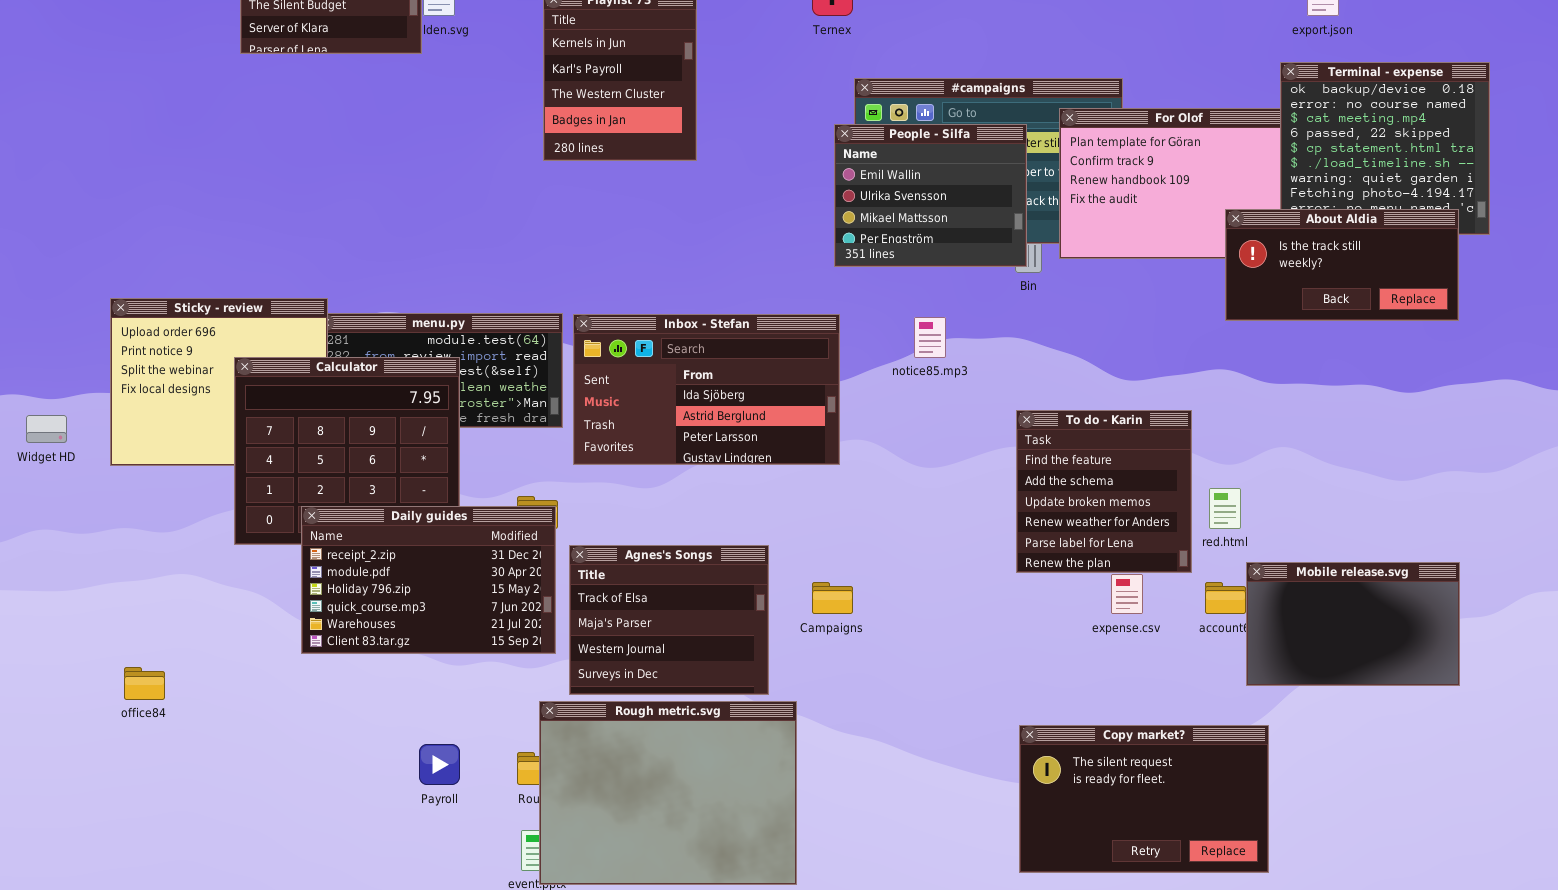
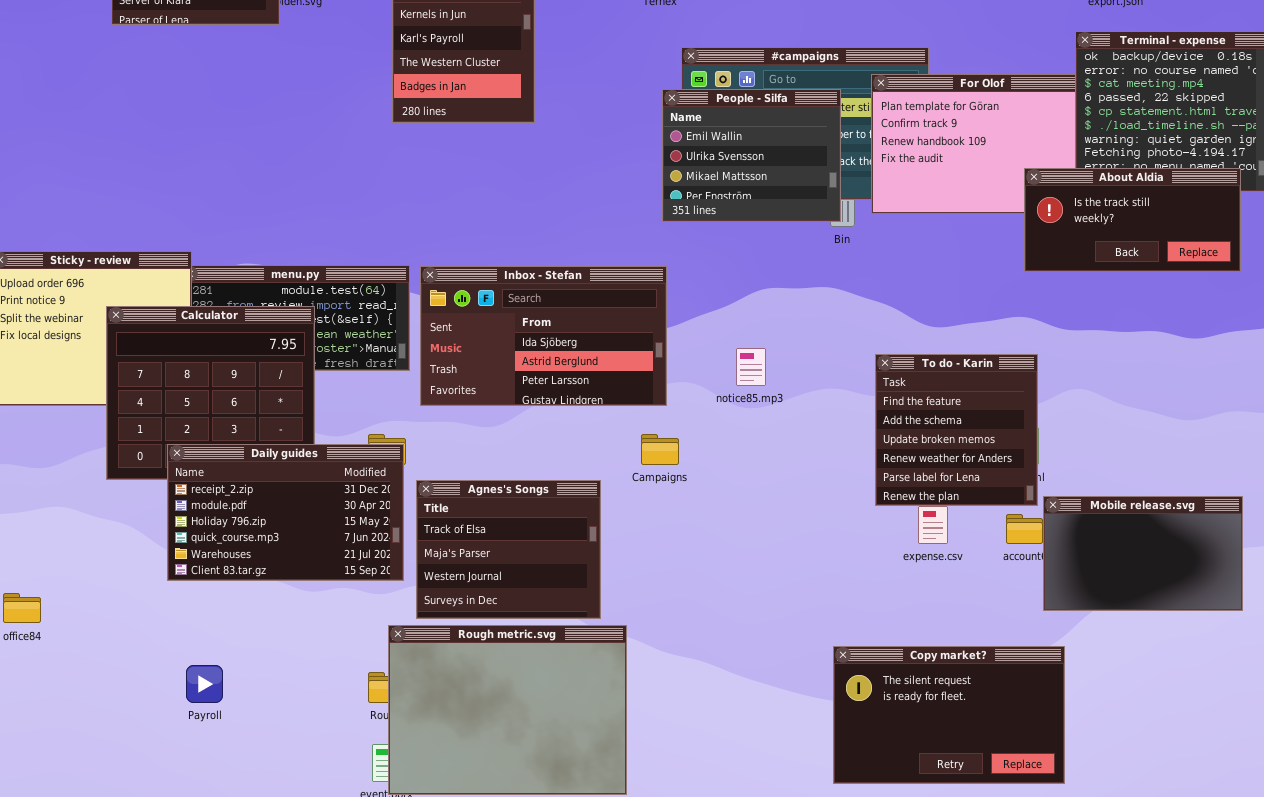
notice85.mp3: [914,317,946,358] -> [736,348,766,386], moved
To do - Karin: [1016,410,1192,573] -> [875,354,1038,506], moved
Campaigns: [812,582,853,614] -> [641,434,679,465], moved
Payroll: [419,744,460,785] -> [186,665,223,703], moved

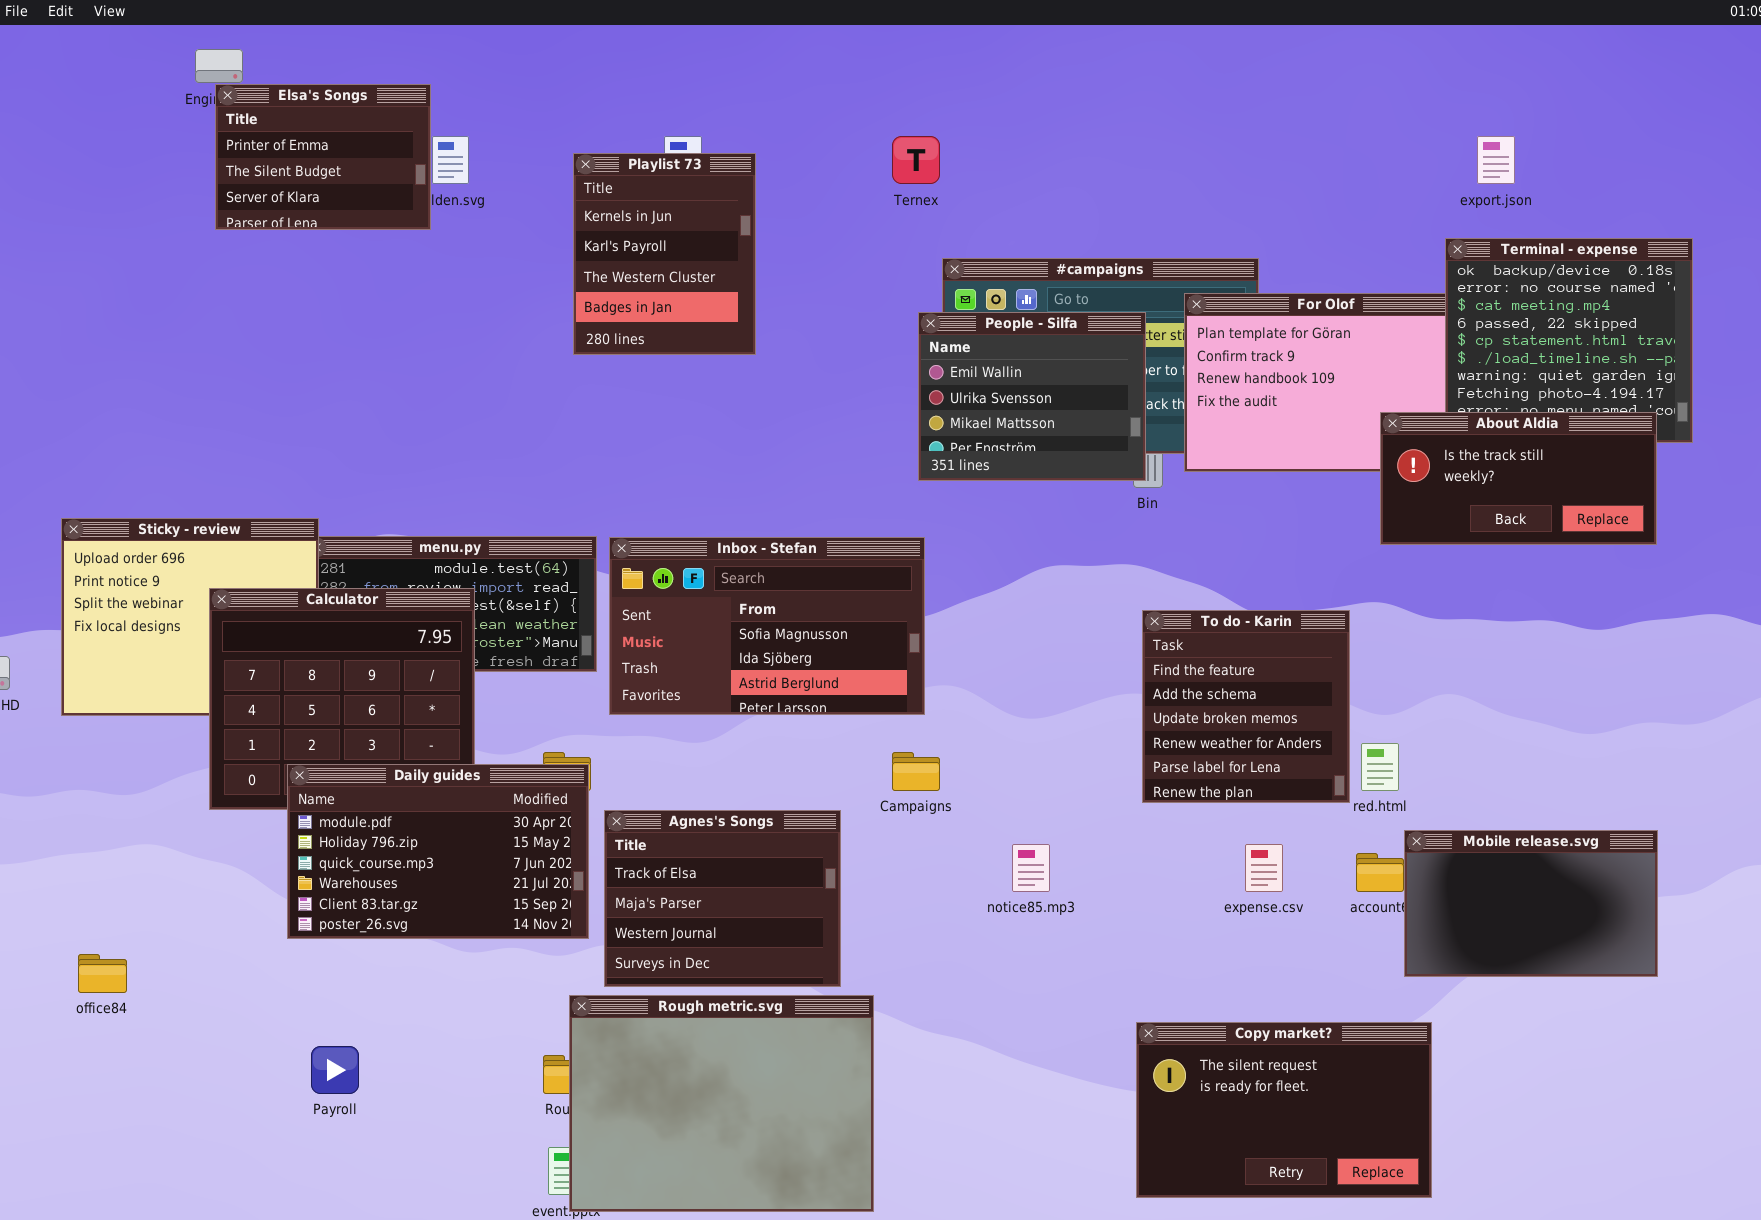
Inbox - Stefan: [420,266,667,406] -> [609,537,925,715], scrolled up 1 row
notice85.mp3: [736,348,766,386] -> [1012,844,1050,892], moved
To do - Karin: [875,354,1038,506] -> [1142,610,1350,803], moved
Daily guides: [167,444,404,581] -> [287,764,589,939], scrolled down 1 row

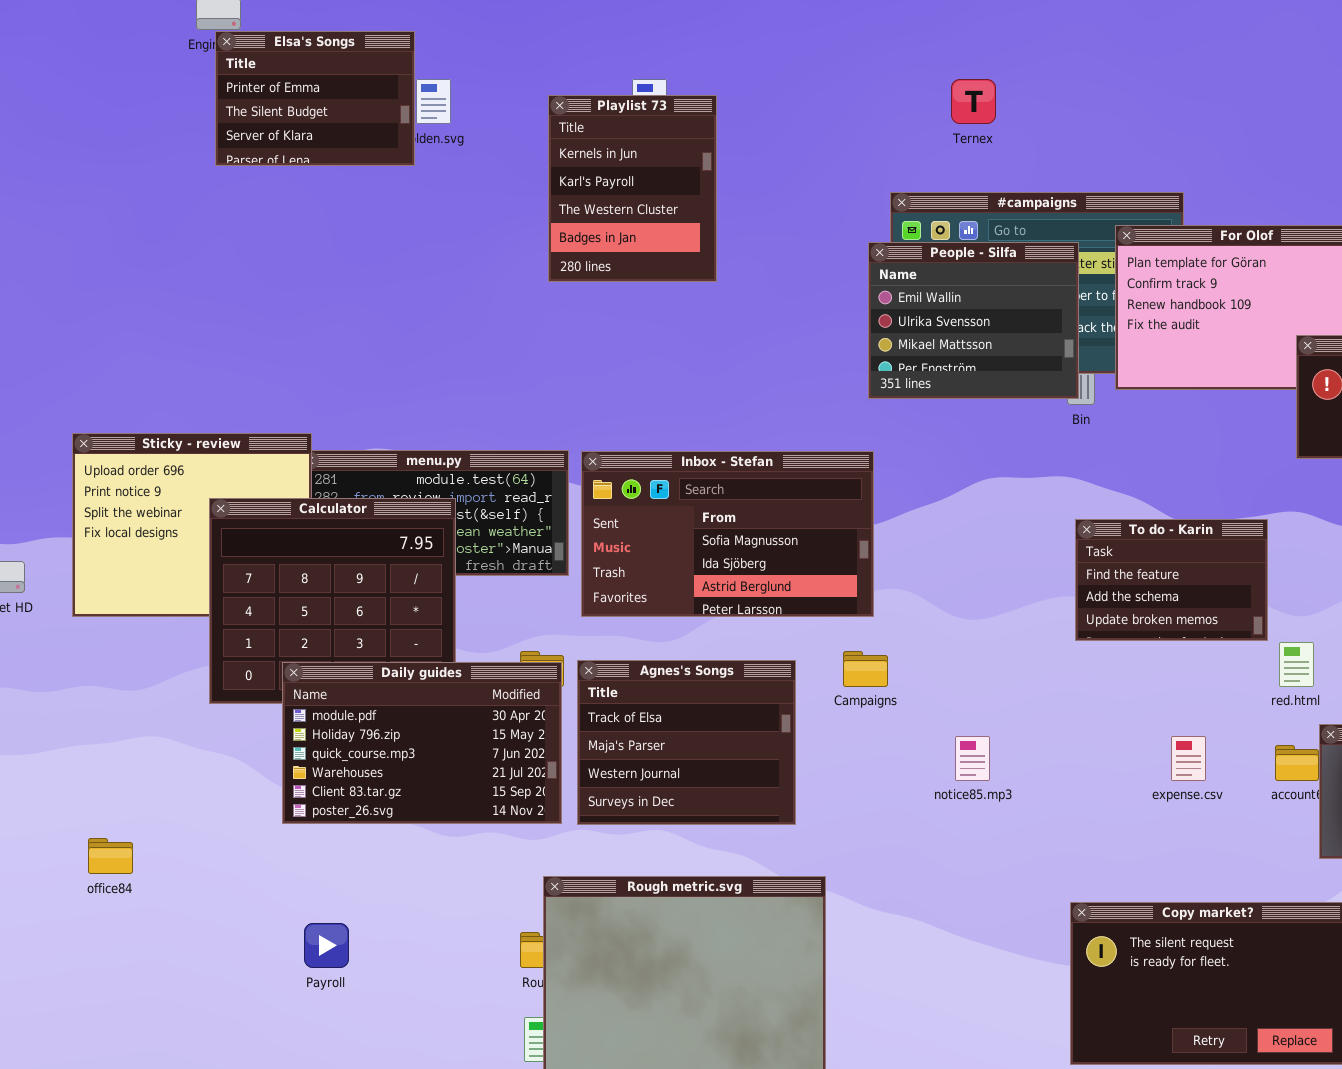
Ternex: [892,136,940,184] -> [951,79,996,124], moved
To do - Karin: [1142,610,1350,803] -> [1075,519,1268,641], resized
Agnes's Songs: [604,810,841,987] -> [577,660,796,825], moved

